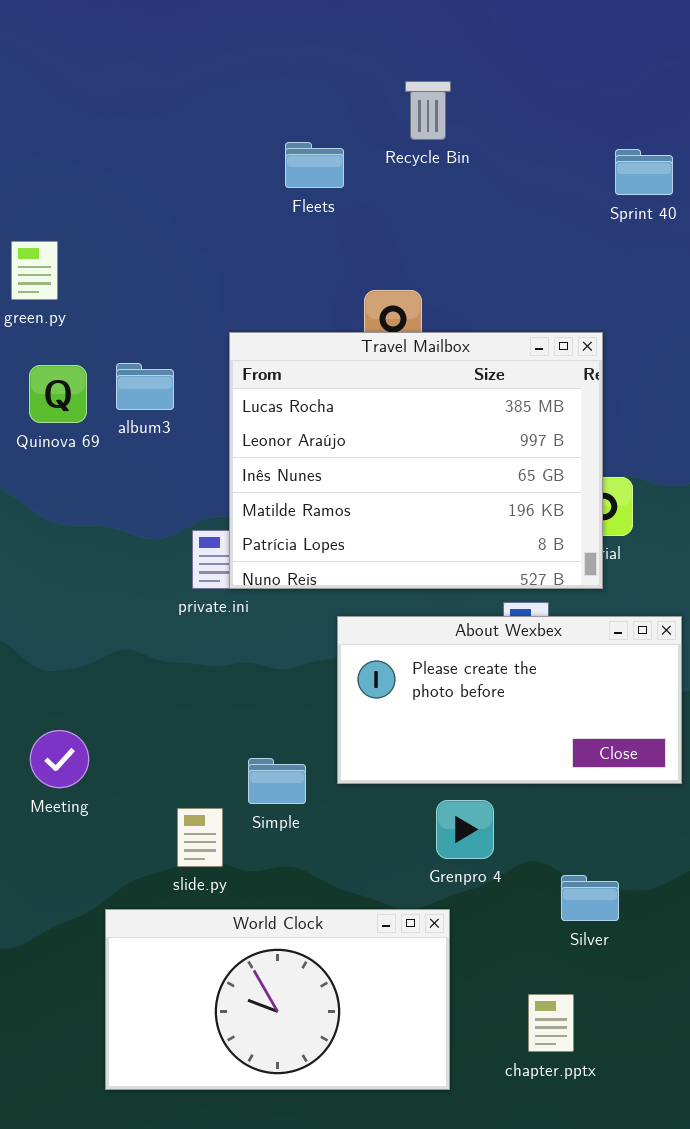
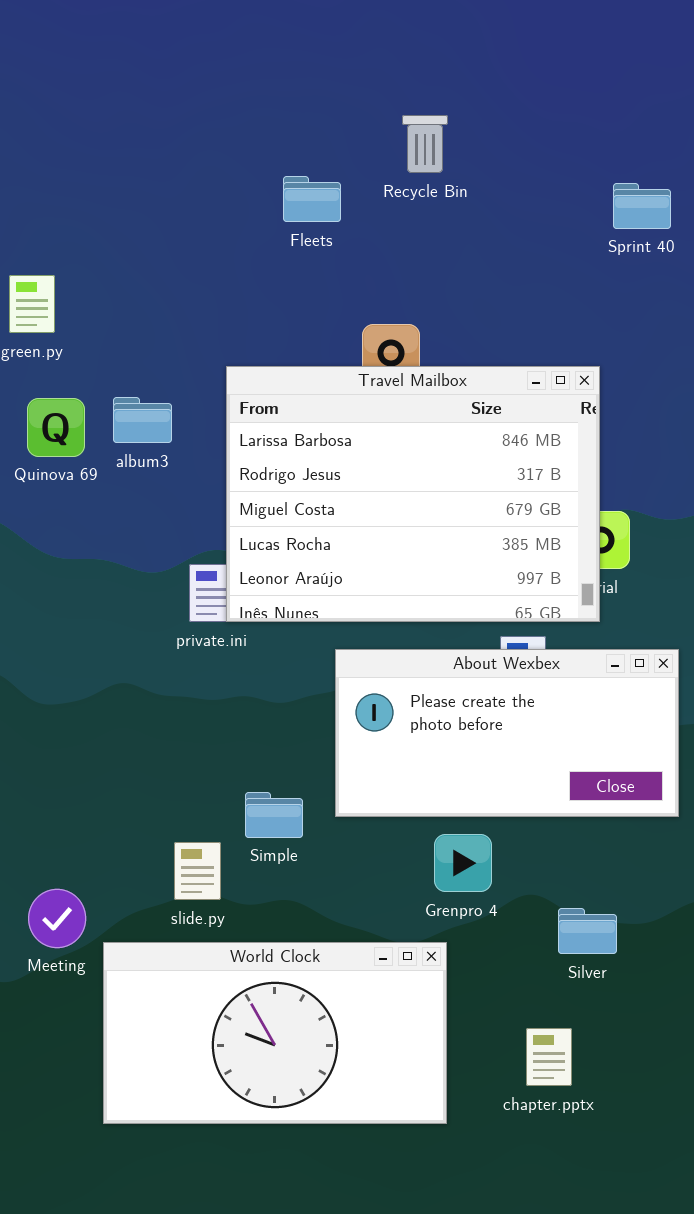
Travel Mailbox: [229,332,603,589] -> [226,366,600,622], scrolled up 3 rows
Meeting: [30,730,89,788] -> [28,889,86,948], moved

